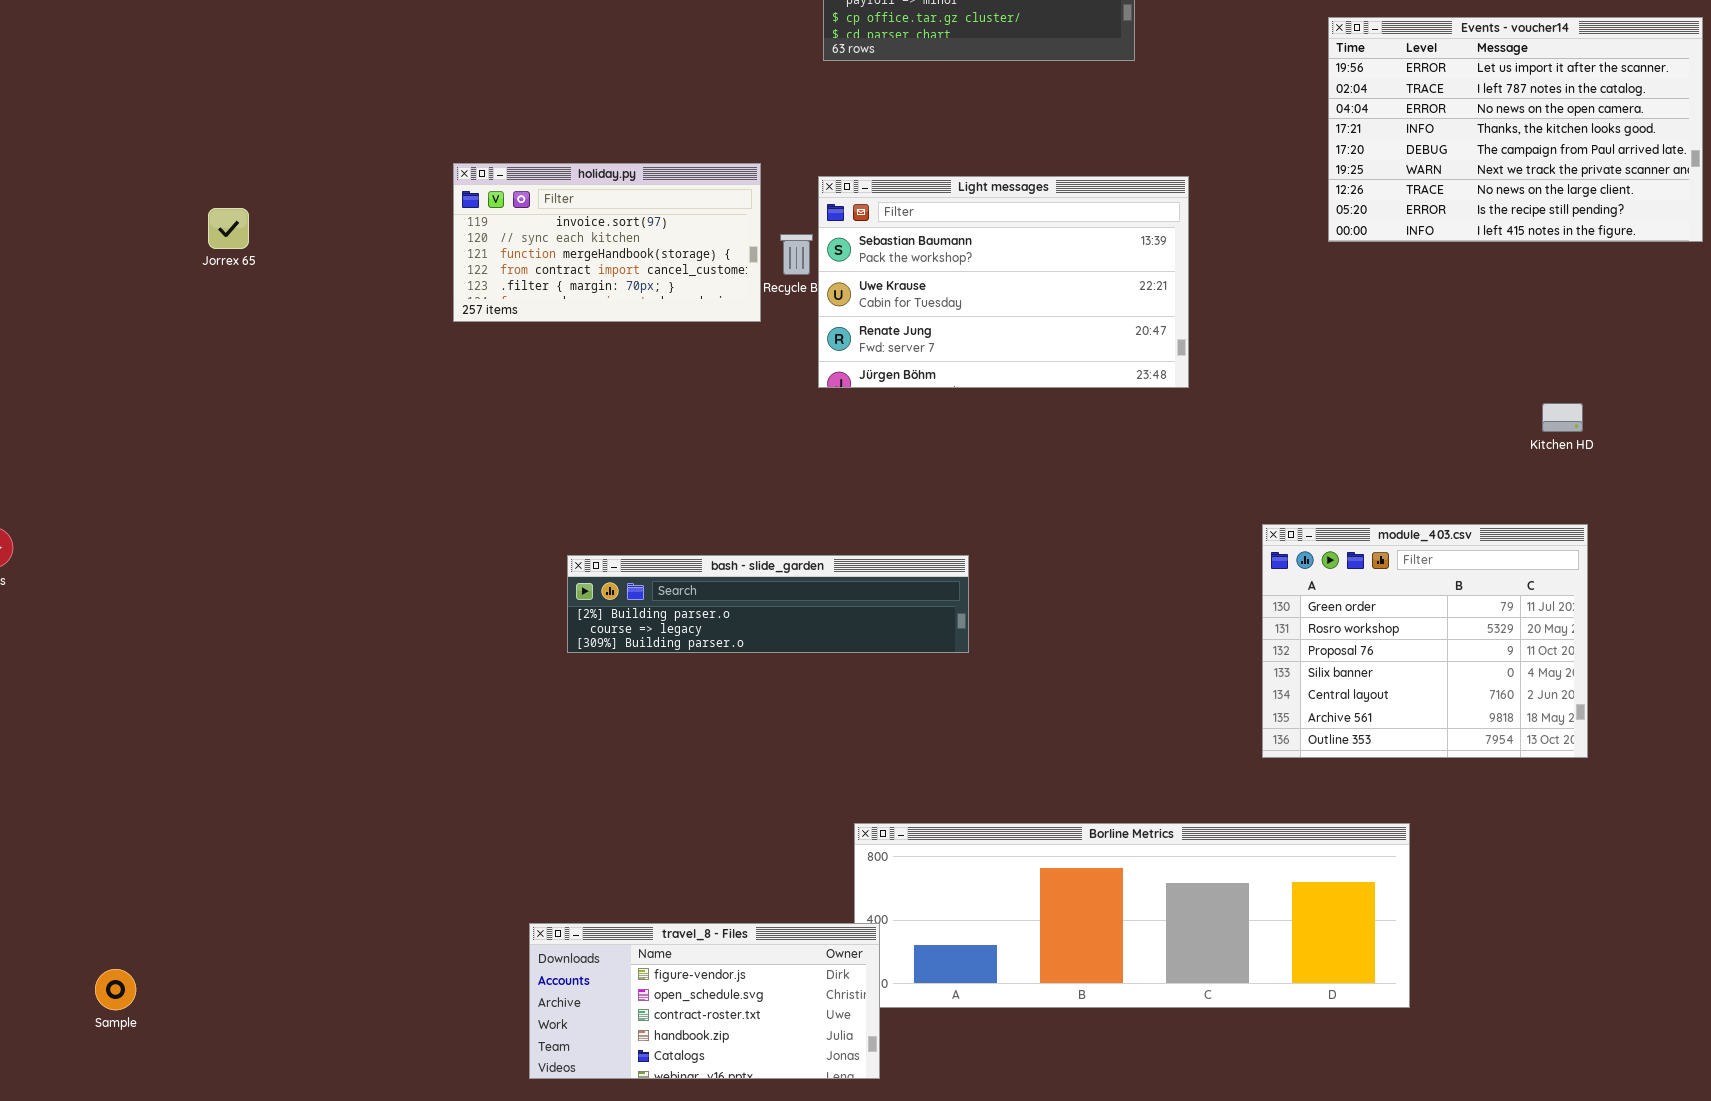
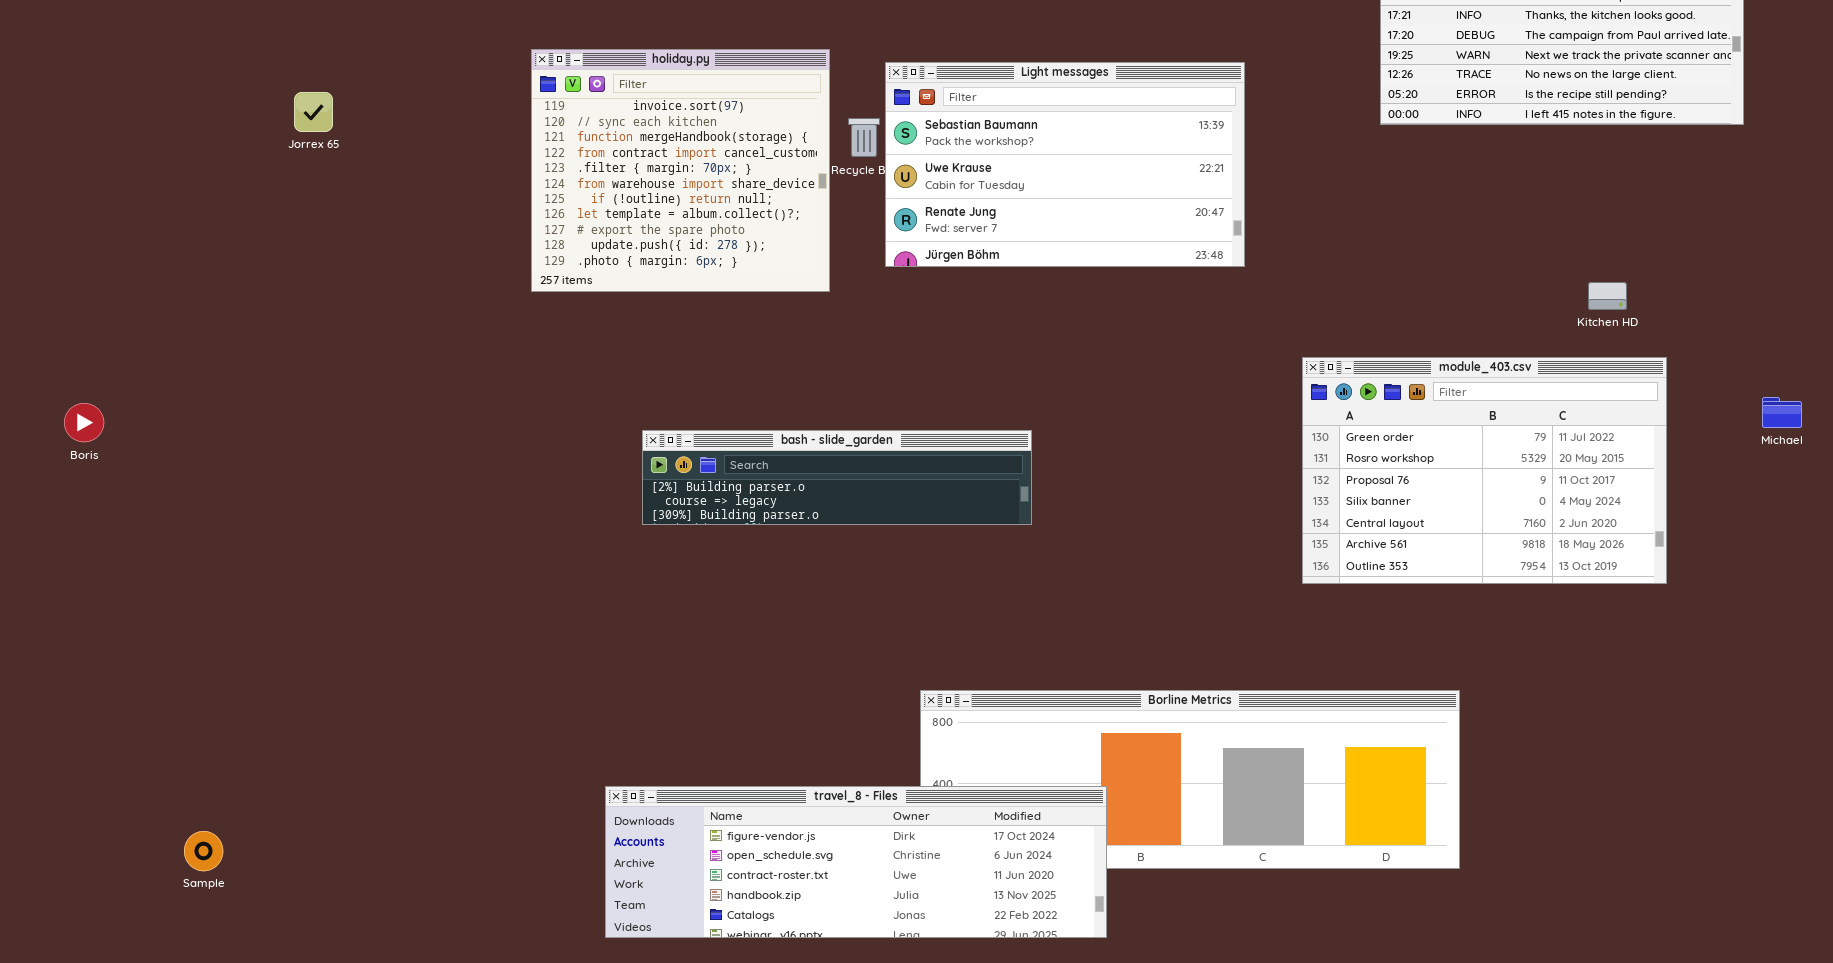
holiday.py: [453,163,761,322] -> [531,49,830,292], resized
module_403.csv: [1262,524,1588,758] -> [1302,357,1667,584], moved, resized
travel_8 - Files: [529,923,880,1079] -> [605,786,1107,938], resized

